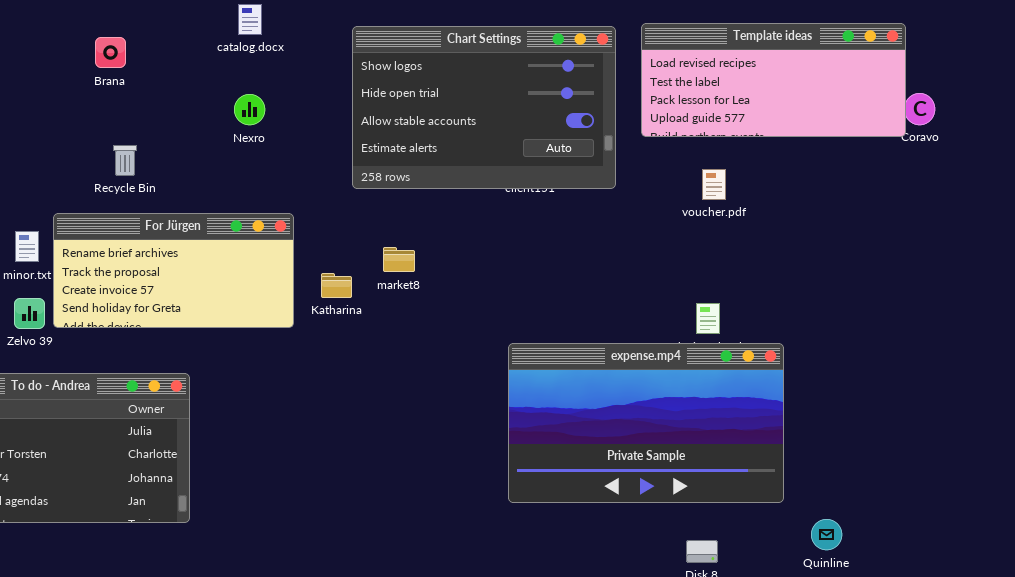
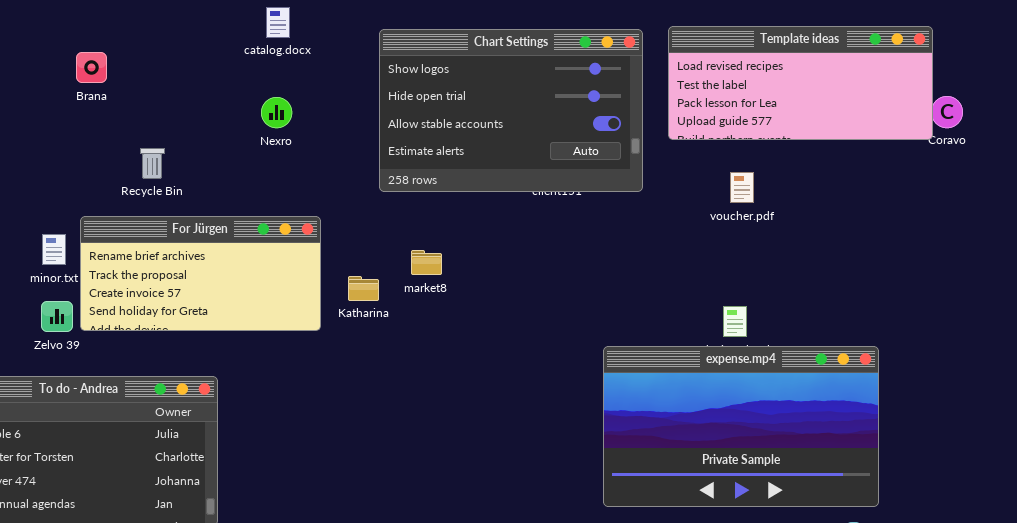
Brana: [95,37,126,68] -> [76,52,107,83], moved
expense.mp4: [508,343,784,503] -> [603,346,879,507], moved

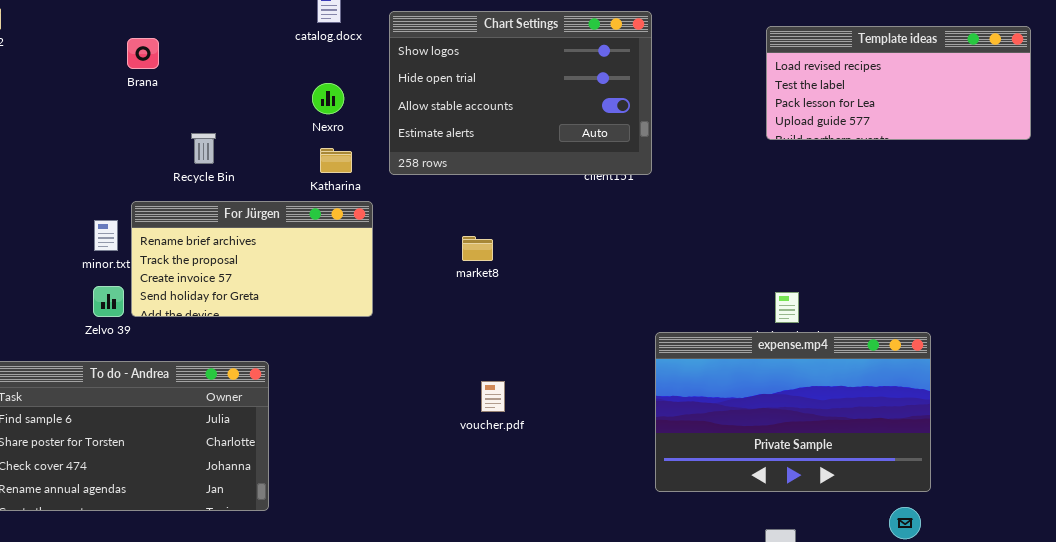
Template ideas: [668,26,933,140] -> [766,26,1031,140], moved
Chart Settings: [379,29,643,192] -> [389,11,652,175], moved
voucher.pdf: [730,172,754,203] -> [481,381,505,412], moved
Katharina: [348,276,379,301] -> [320,148,352,173], moved

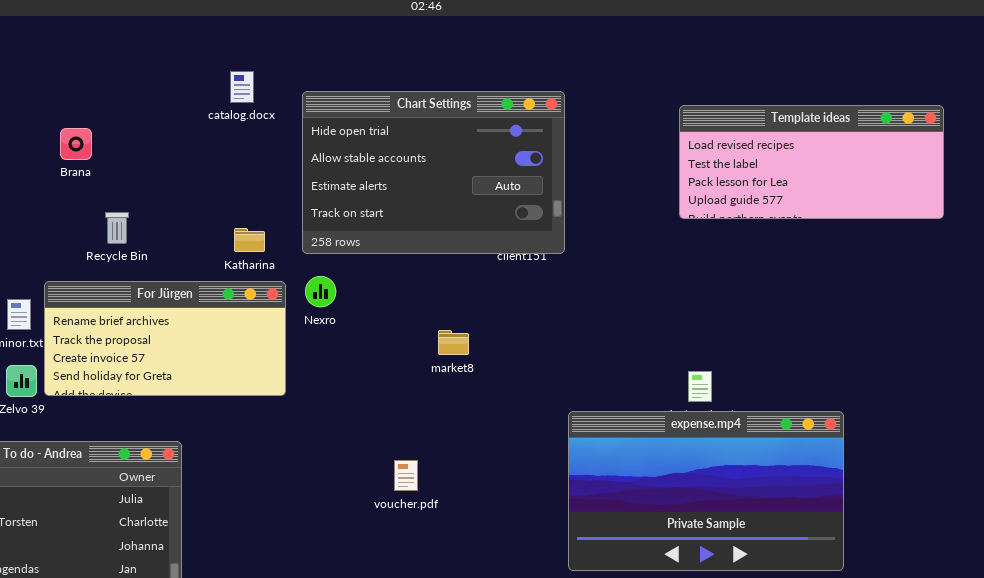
Chart Settings: [389,11,652,175] -> [302,91,565,254], scrolled down 1 row
Brana: [127,38,159,69] -> [60,128,92,160], moved
Nexro: [312,83,344,114] -> [305,276,336,307], moved
market8: [462,236,493,261] -> [438,330,469,355], moved

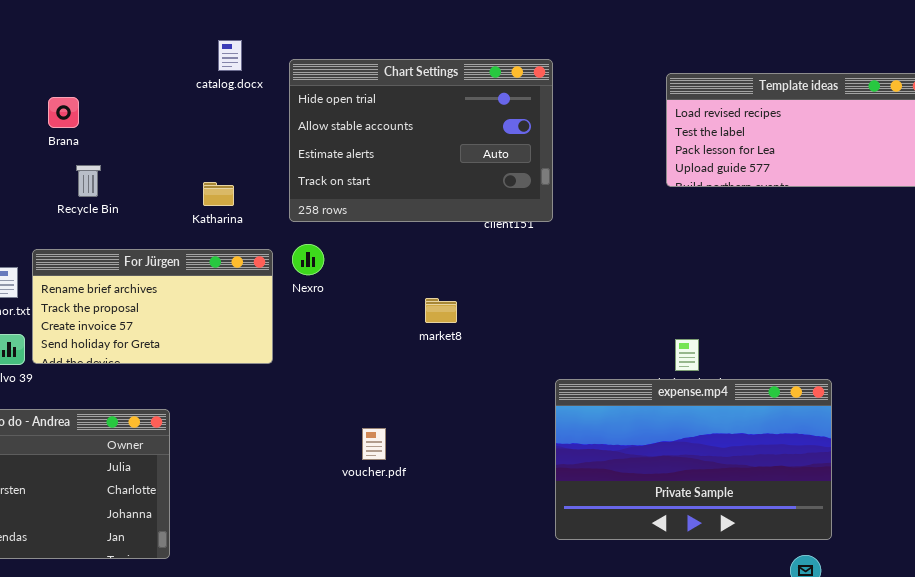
Recycle Bin: [105,212,129,244] -> [76,165,101,197], moved
Katharina: [234,228,265,252] -> [203,182,234,206], moved
voucher.pdf: [394,460,418,491] -> [362,428,386,460], moved

